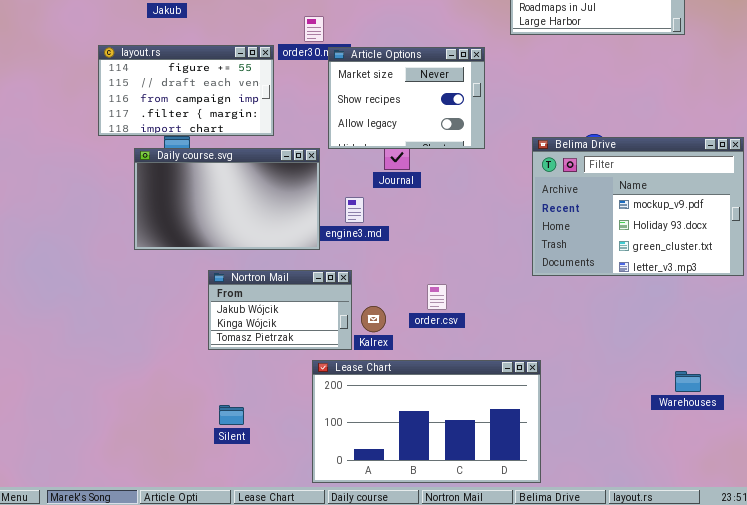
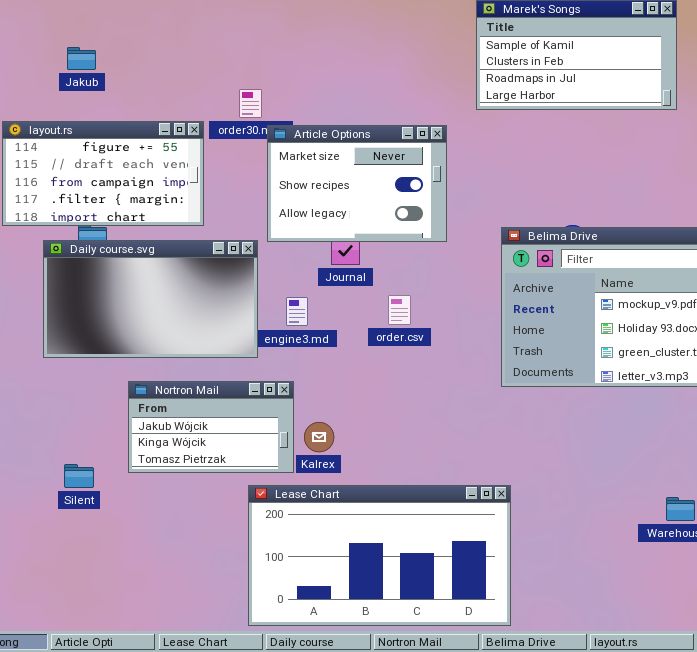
order.csv: [427,284,447,310] -> [388,295,411,325], moved
Silent: [219,405,244,425] -> [64,464,94,488], moved

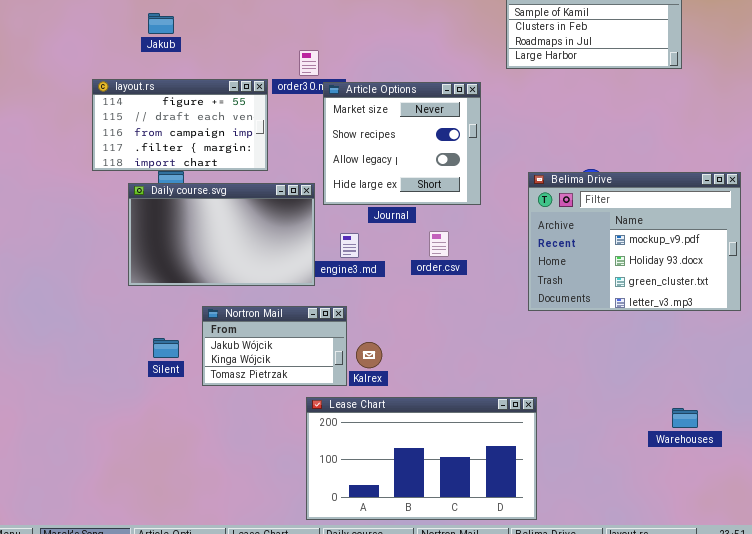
Article Options: [267,125,447,242] -> [323,82,481,205], resized
Silent: [64,464,94,488] -> [153,338,179,358], moved

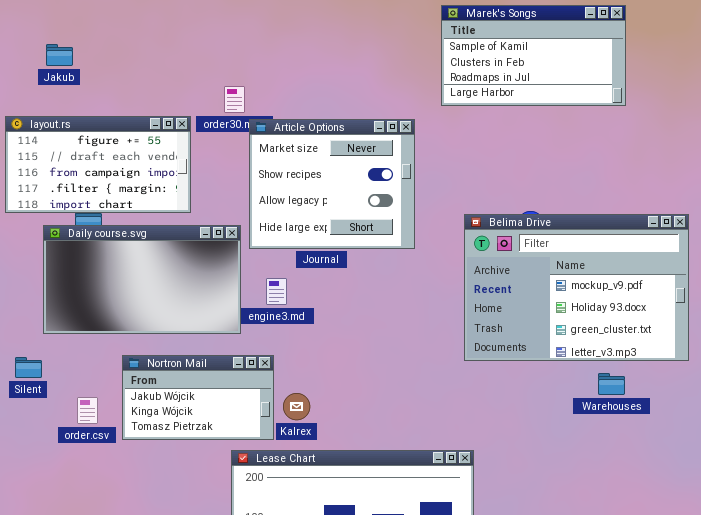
Jakub: [148,13,174,34] -> [46,44,73,66], moved
order.csv: [429,231,449,257] -> [77,397,98,424], moved
Silent: [153,338,179,358] -> [15,357,42,378], moved
Warehouses: [672,408,698,428] -> [598,373,625,395], moved

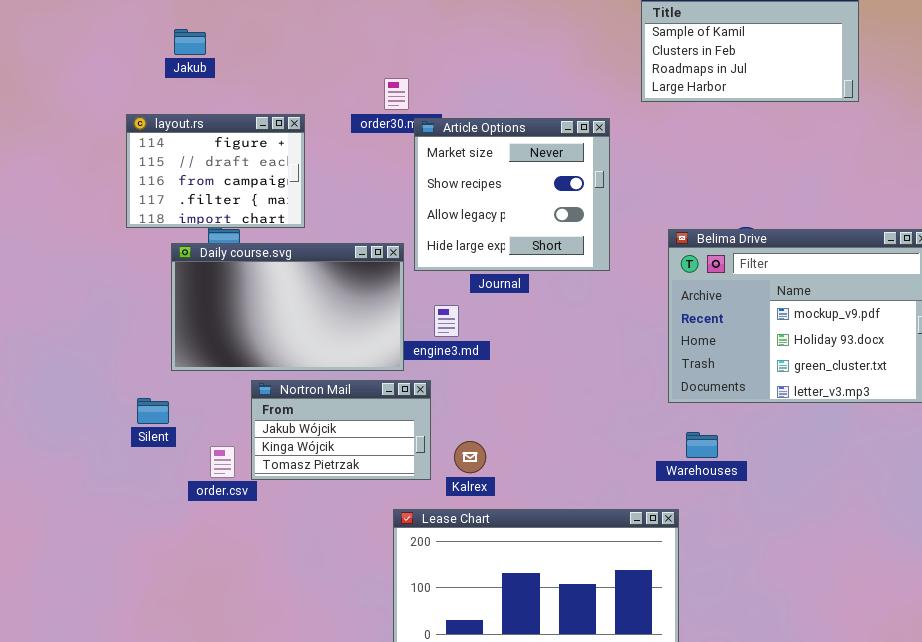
layout.rs: [5,116,191,213] -> [126,114,305,228], resized
Nortron Mail: [122,355,274,440] -> [251,380,431,480], moved
Warehouses: [598,373,625,395] -> [686,432,718,458], moved

